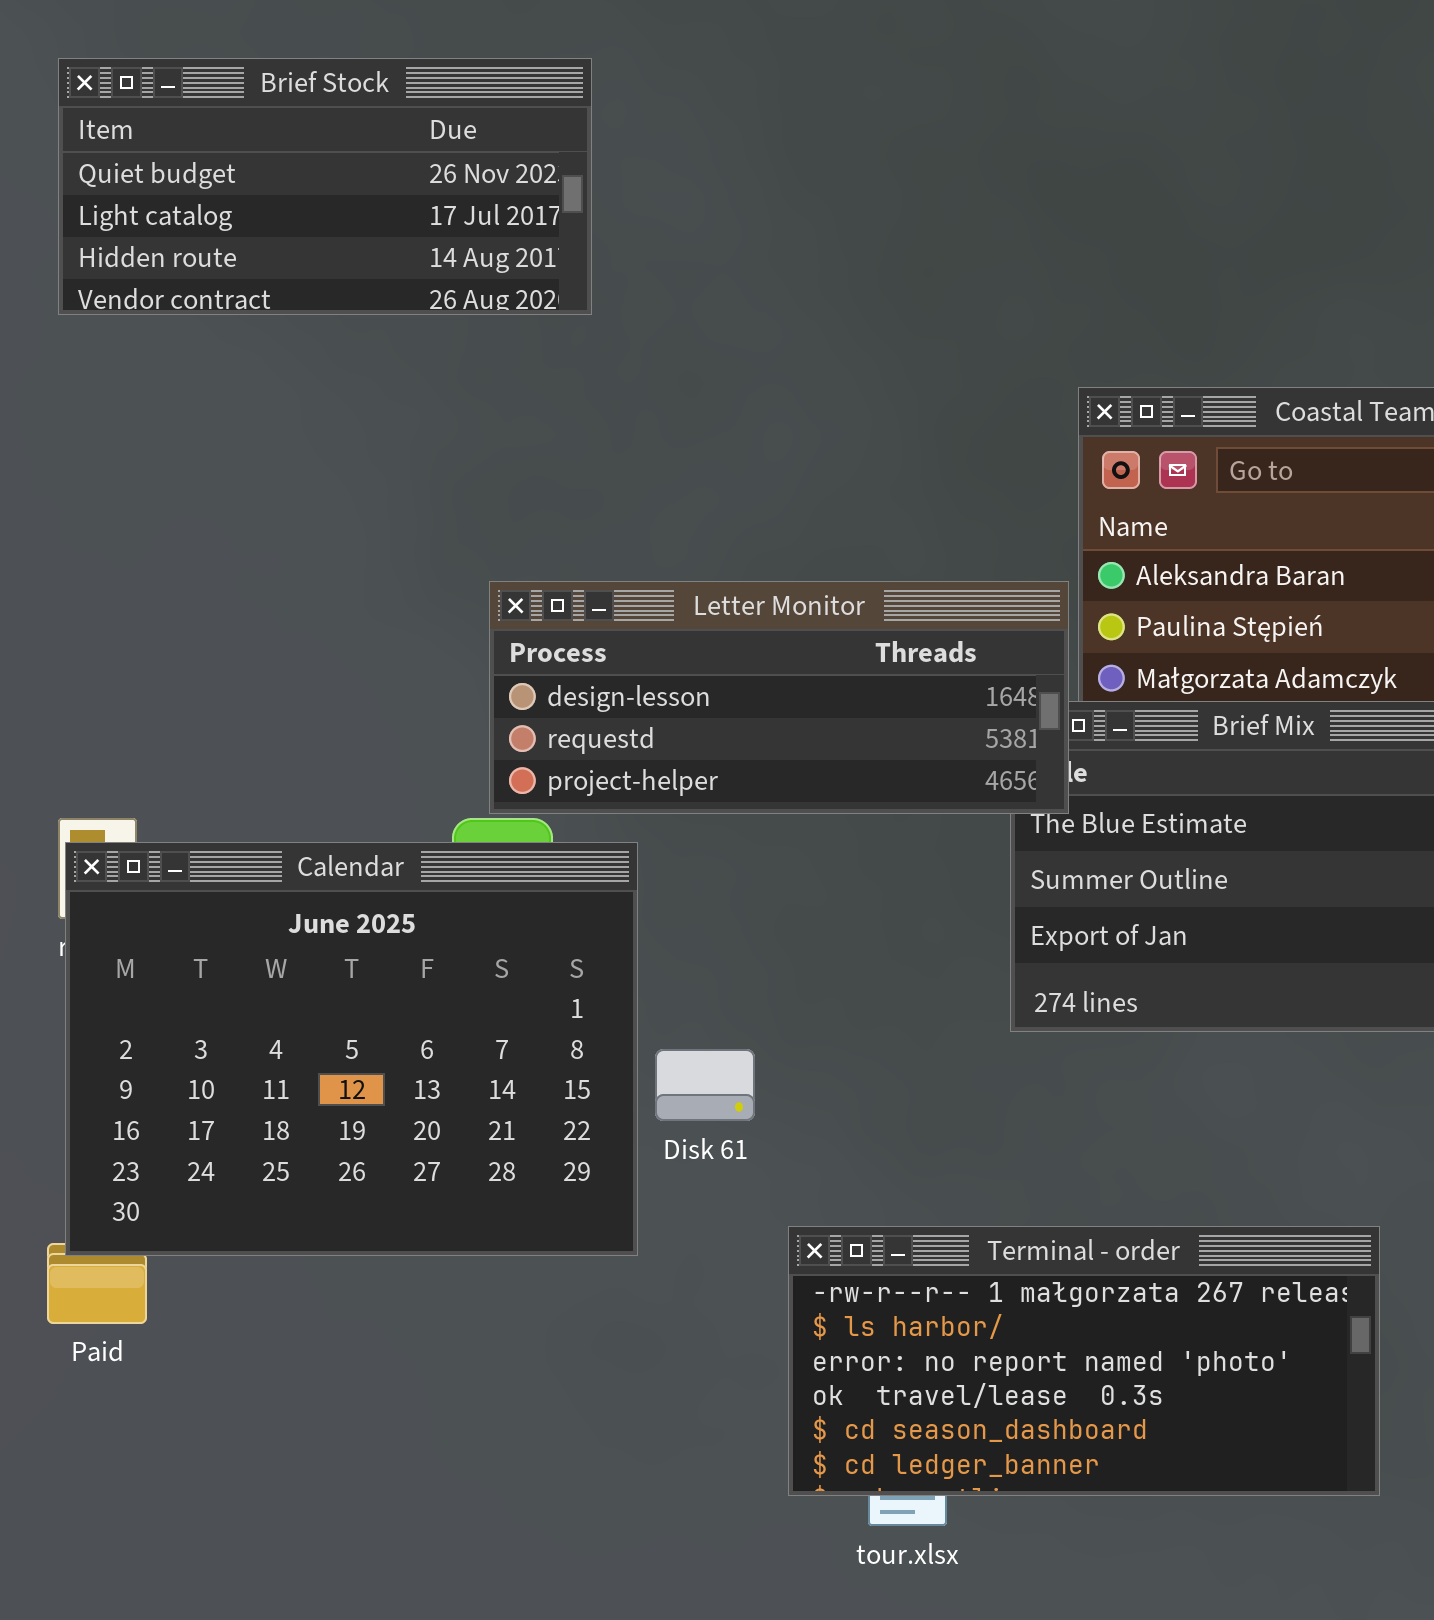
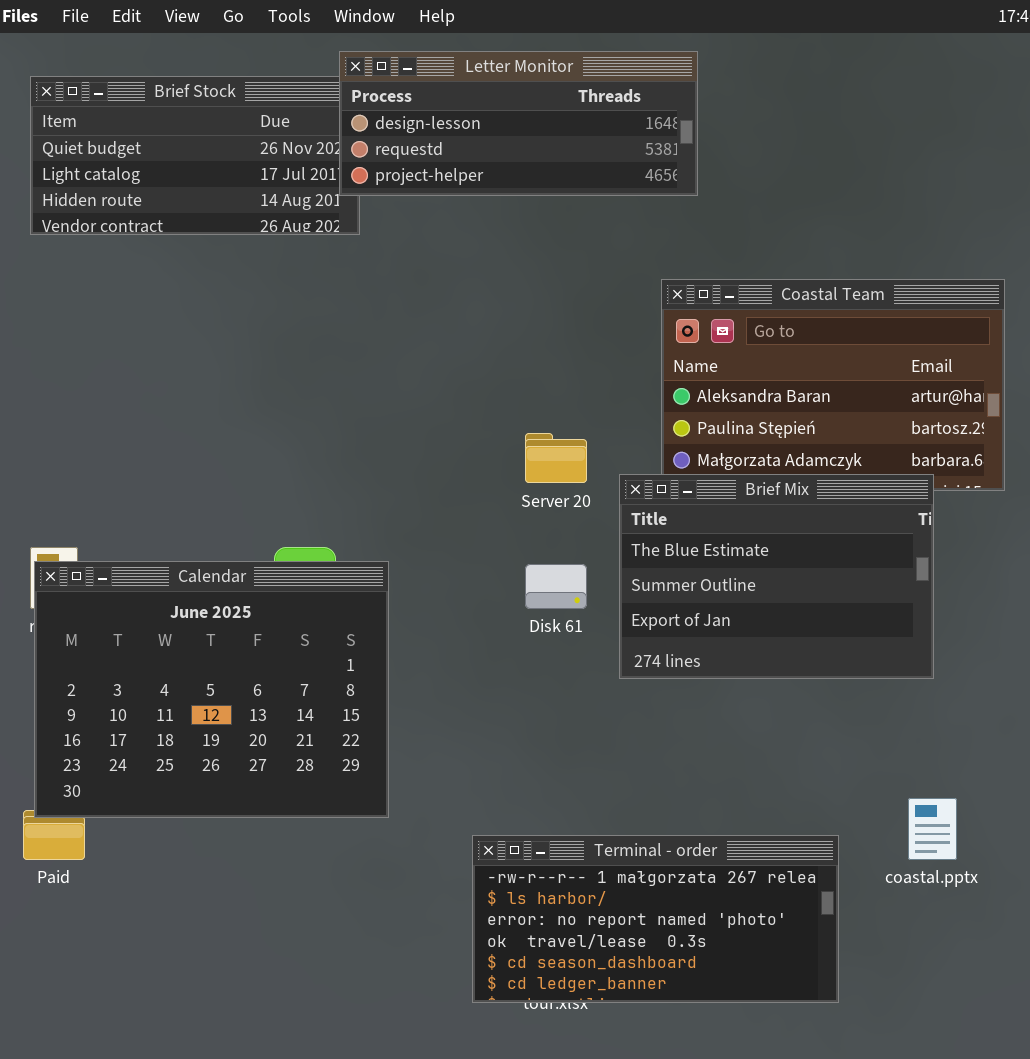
Letter Monitor: [489,581,1069,814] -> [339,51,698,196], moved
Disk 61: [655,1049,755,1121] -> [525,564,587,609], moved
Terminal - order: [788,1226,1380,1496] -> [472,835,839,1003], moved

